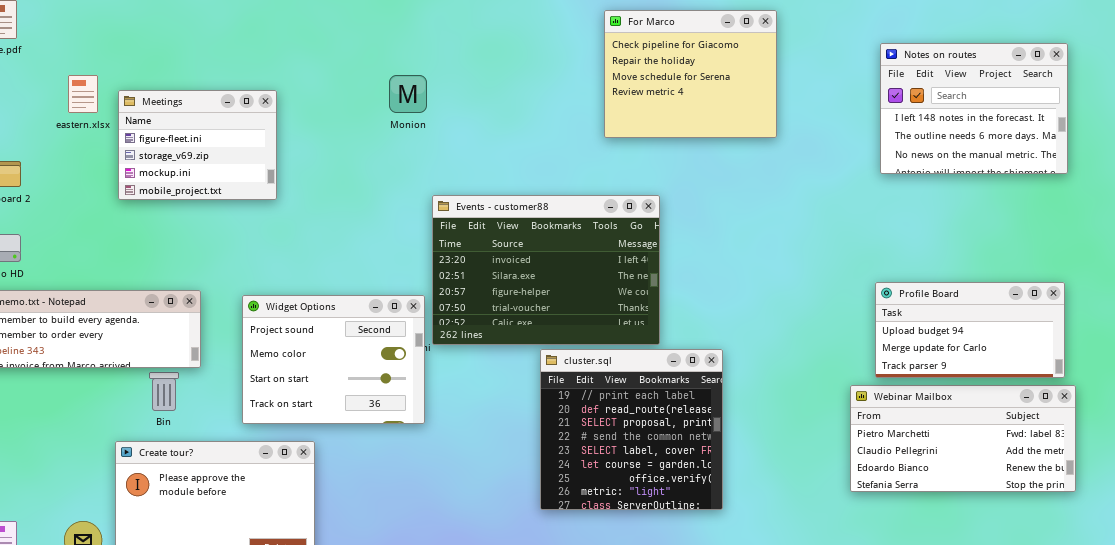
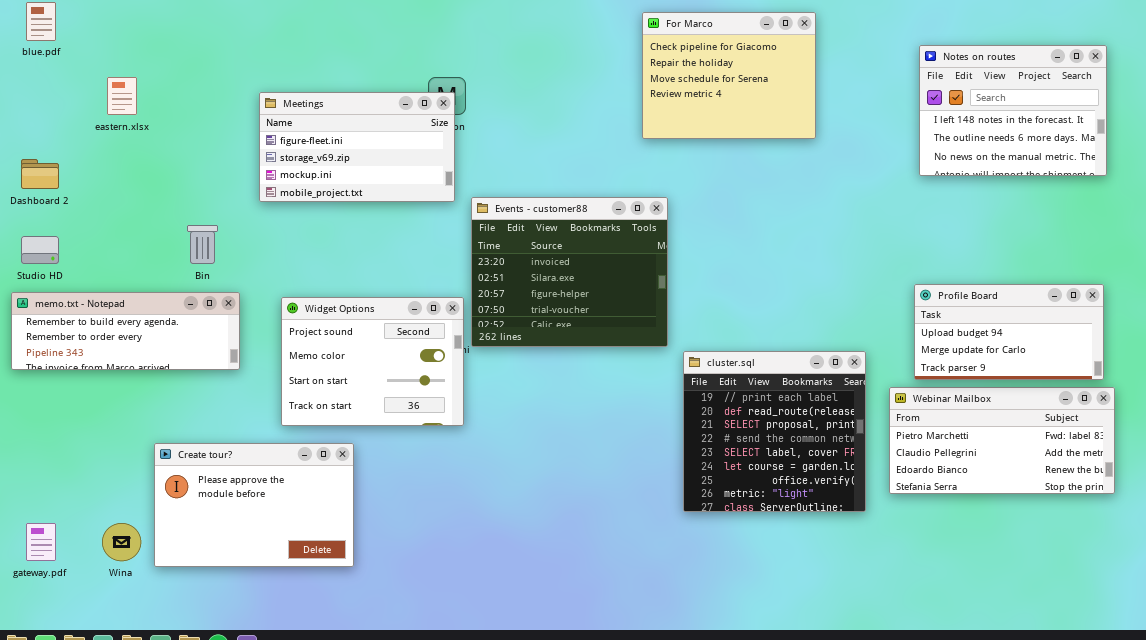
Meetings: [118,90,277,200] -> [259,92,455,202], moved, resized
Events - customer88: [432,195,660,345] -> [471,197,668,347], resized
cluster.sql: [540,349,723,510] -> [683,351,866,512], moved
Bin: [149,372,179,411] -> [187,225,218,264], moved

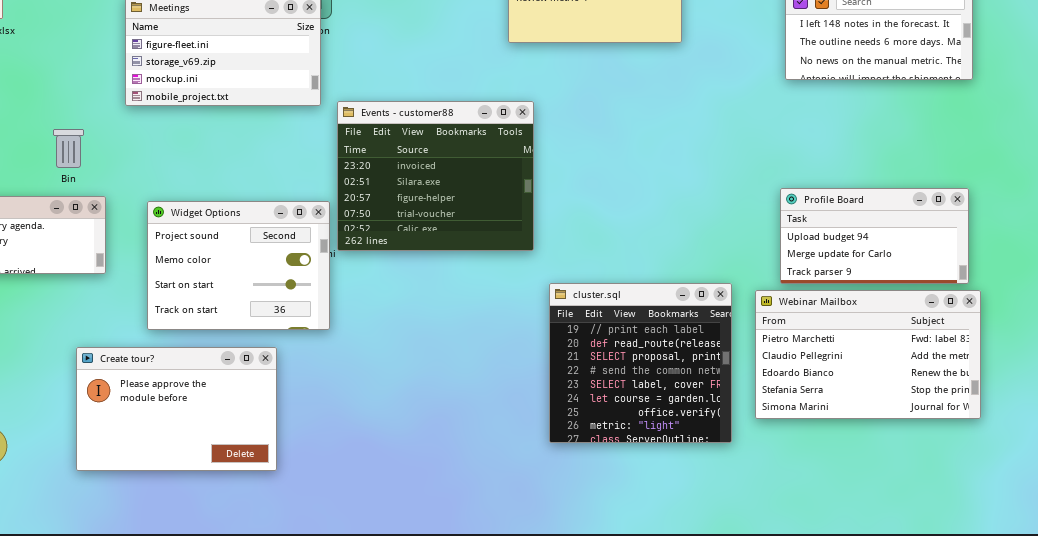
cluster.sql: [683,351,866,512] -> [549,283,732,443], moved
Webinar Mailbox: [889,387,1115,494] -> [755,290,981,419], resized
Create tour?: [154,443,354,567] -> [76,347,277,471], moved

